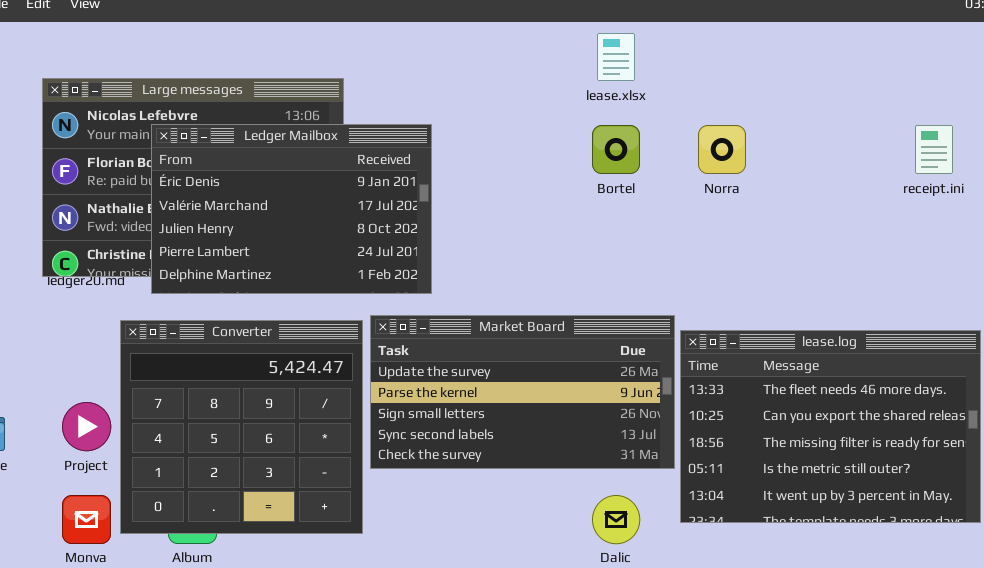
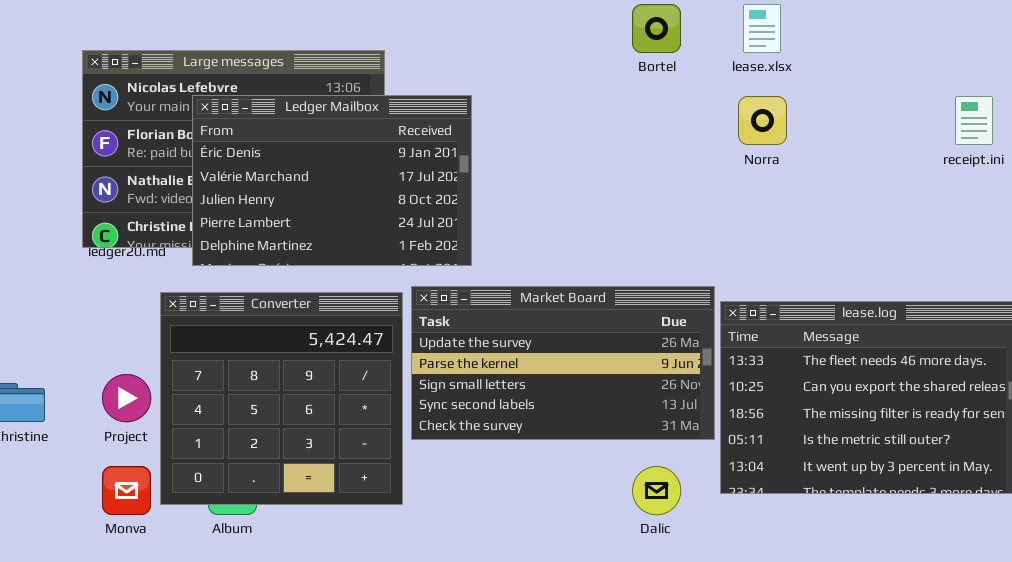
lease.xlsx: [597,33,635,81] -> [743,4,781,53], moved
Bortel: [592,125,640,174] -> [632,4,681,53], moved

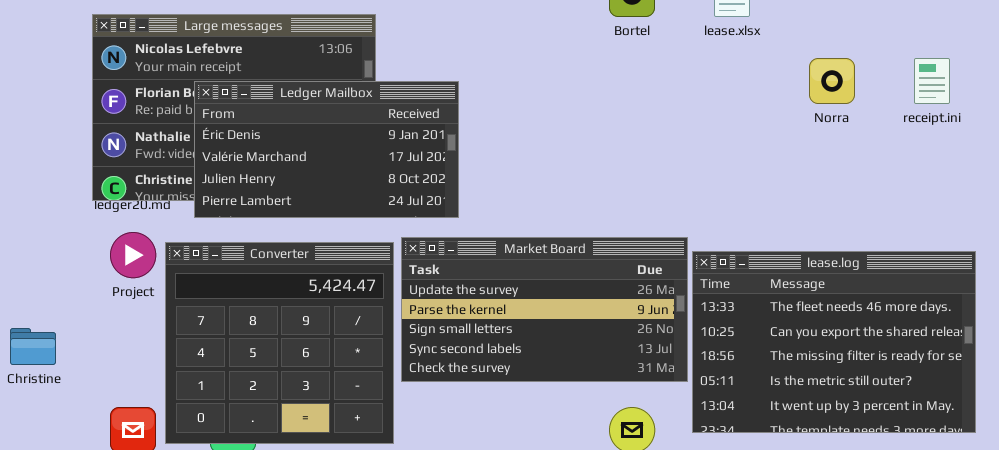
Ledger Mailbox: [192,95,472,266] -> [194,81,459,218], resized
Norra: [738,96,787,145] -> [809,58,855,104], moved
Project: [102,374,151,422] -> [110,232,156,278], moved

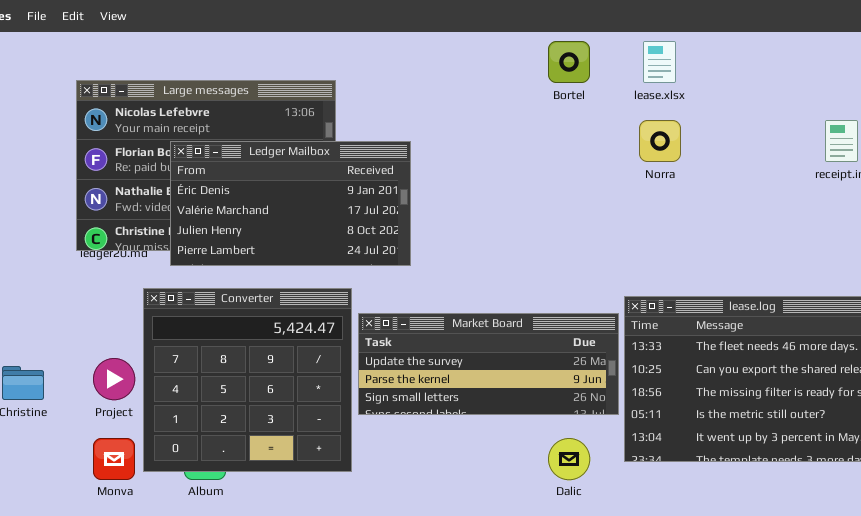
Norra: [809,58,855,104] -> [639,120,681,162], moved
Project: [110,232,156,278] -> [93,358,135,400], moved
Market Board: [401,237,688,382] -> [358,313,619,415], resized

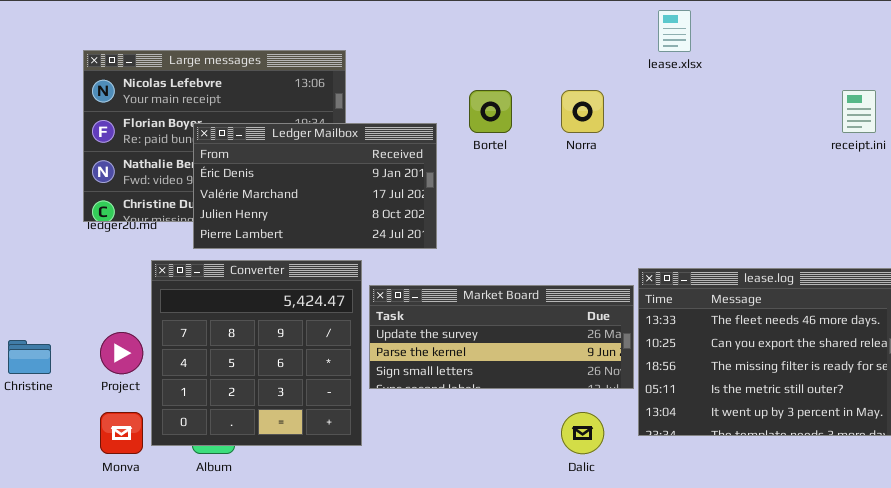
Bortel: [548,41,590,83] -> [469,90,512,133], moved
Norra: [639,120,681,162] -> [561,90,604,133], moved
Ledger Mailbox: [170,141,411,266] -> [193,123,437,249], moved

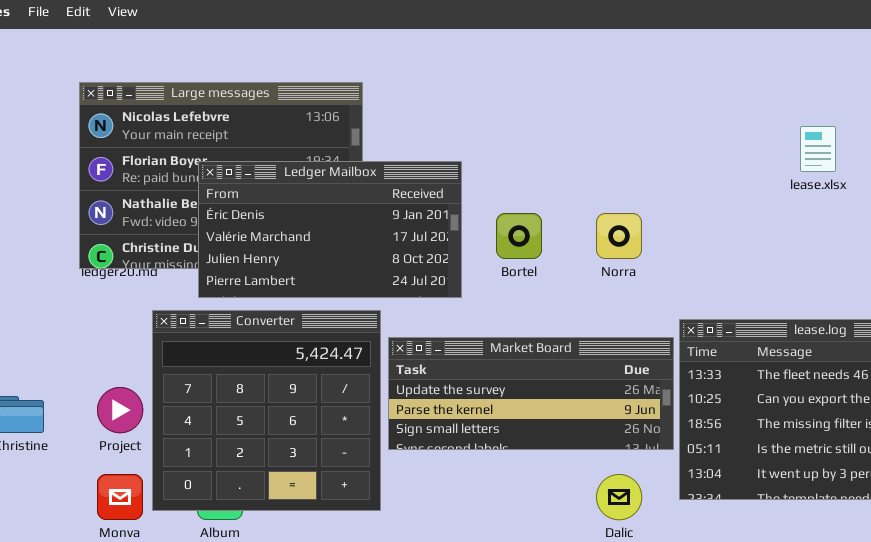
lease.xlsx: [658,10,691,52] -> [800,126,836,172], moved
Bortel: [469,90,512,133] -> [496,213,542,259], moved
Norra: [561,90,604,133] -> [596,213,642,259], moved

